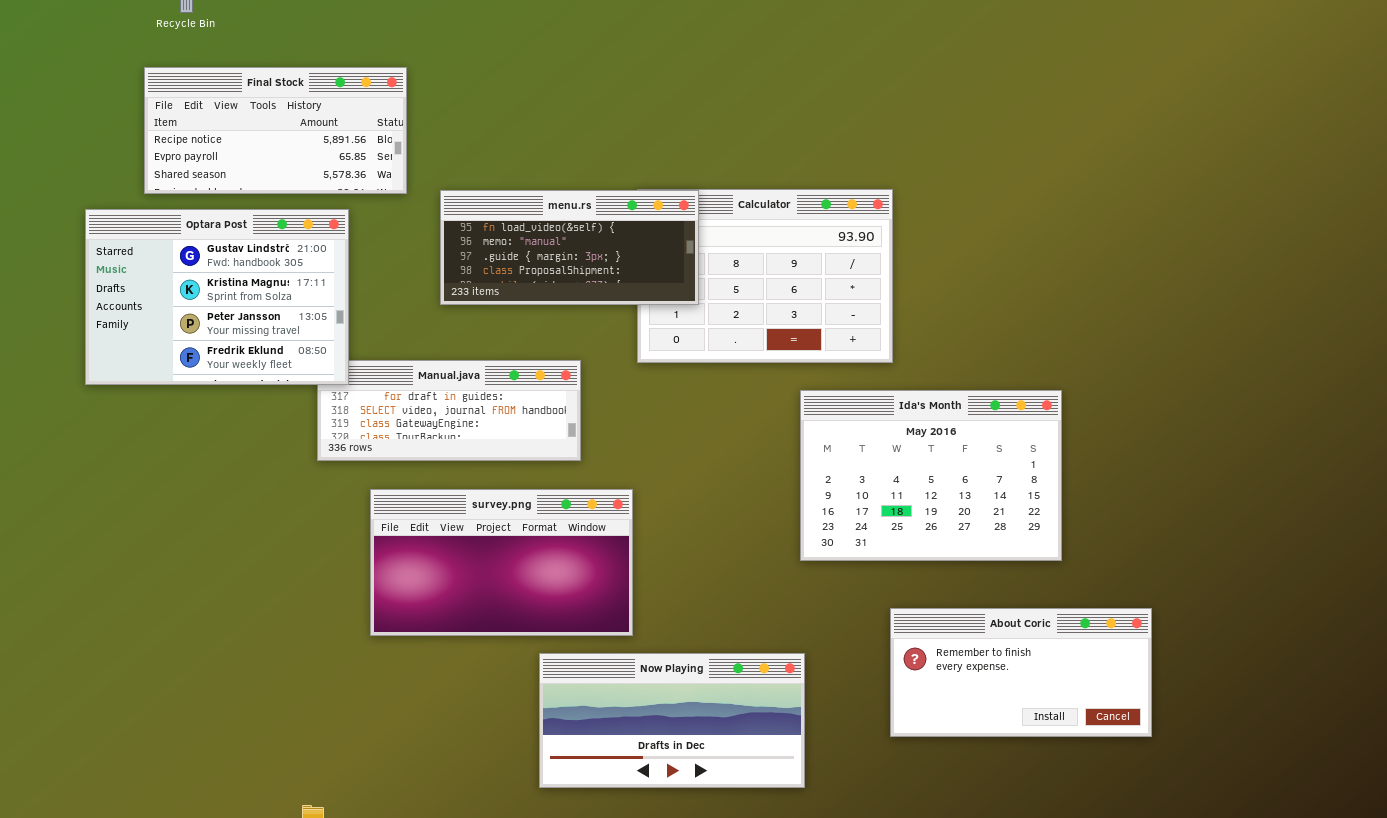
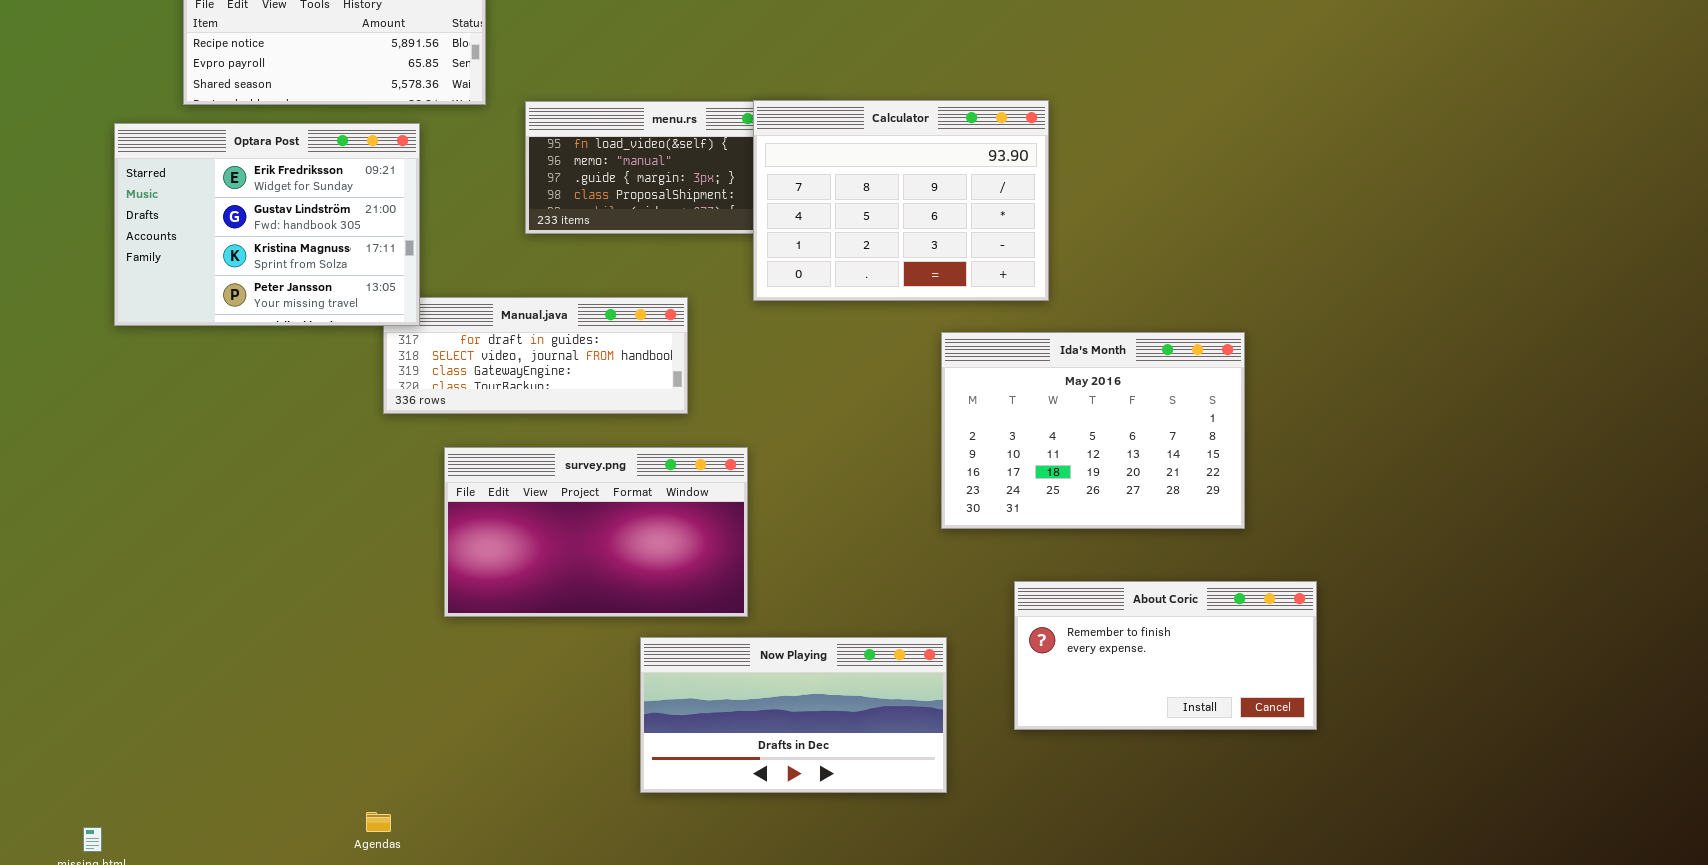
Calculator: [637,189,893,363] -> [753,100,1049,301], raised
Optara Post: [85,209,349,385] -> [114,123,420,326], scrolled up 1 row
About Coric: [890,608,1152,737] -> [1014,581,1317,730], moved

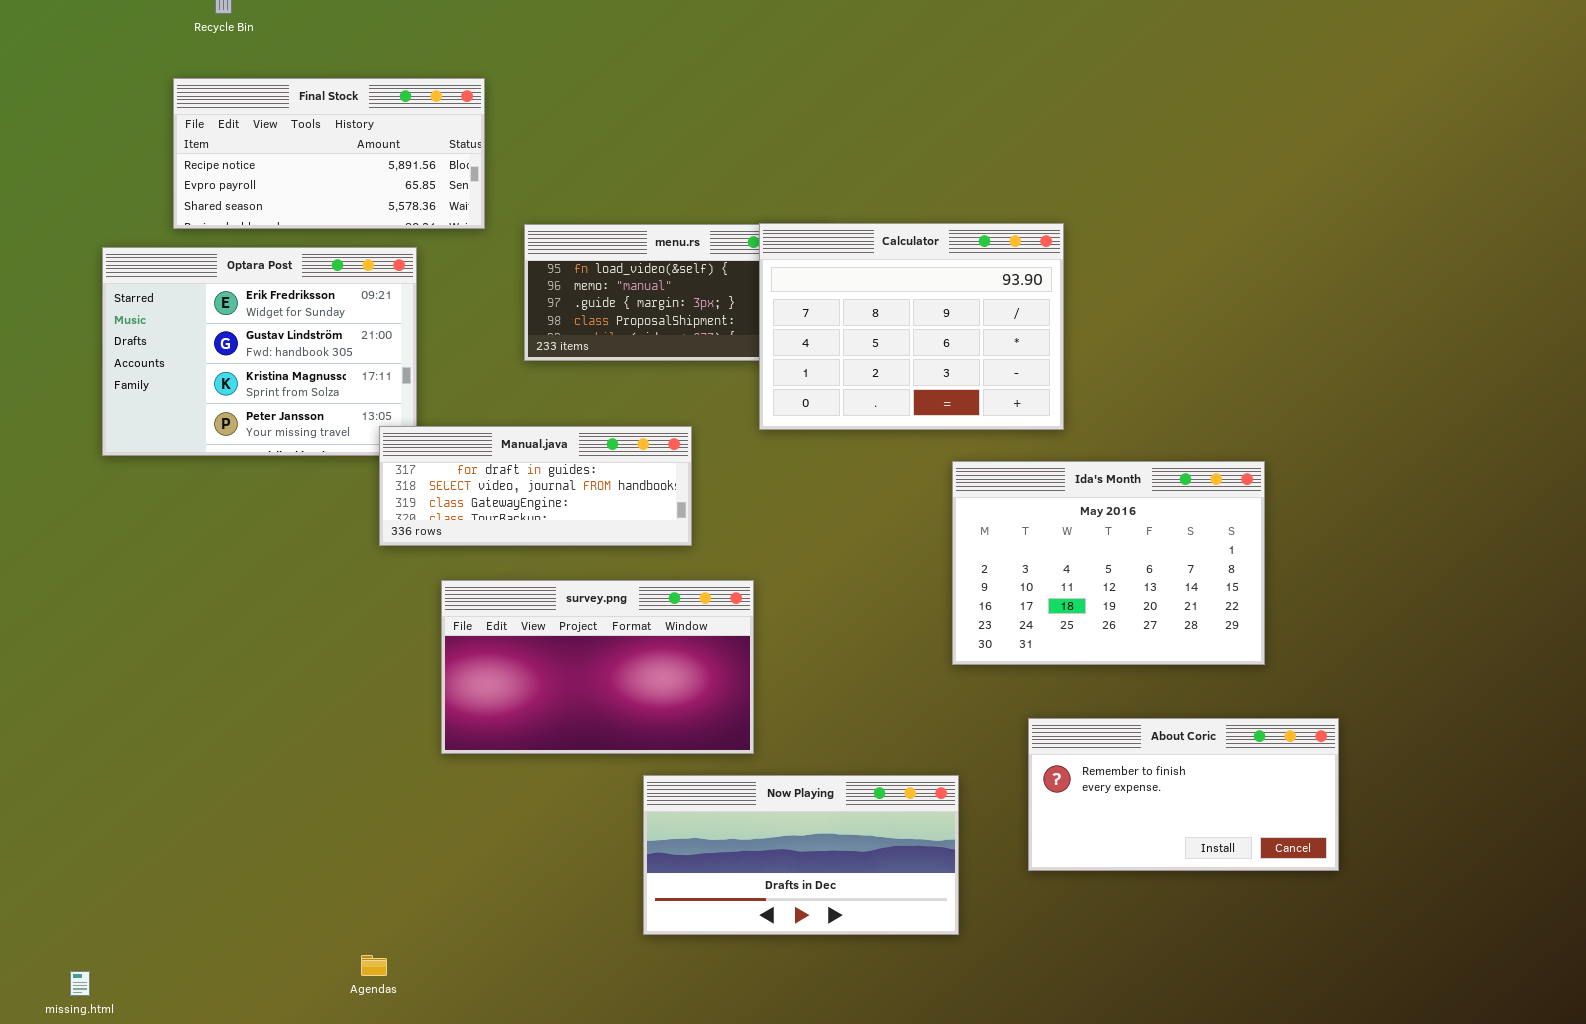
Manual.java: [383,297,688,414] -> [379,426,692,546], raised

